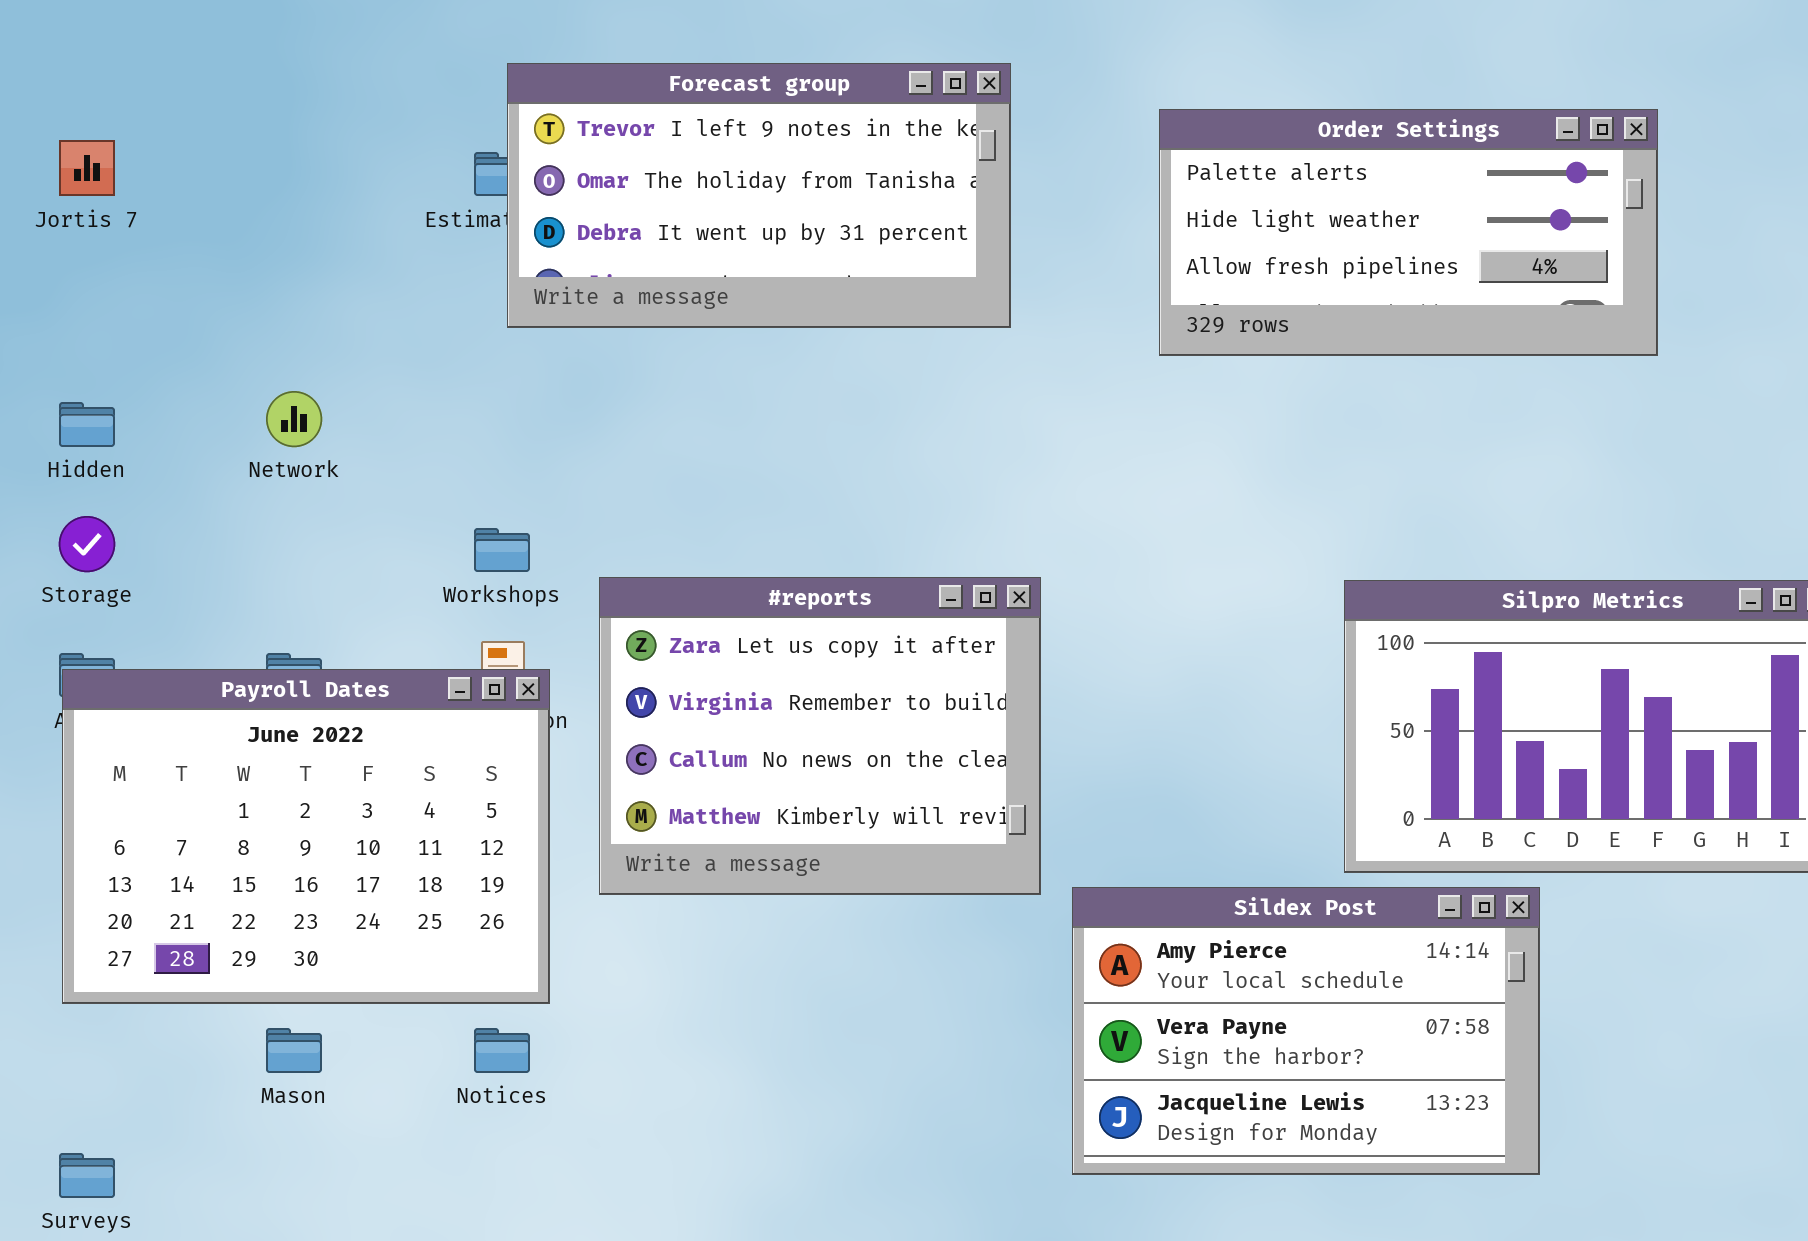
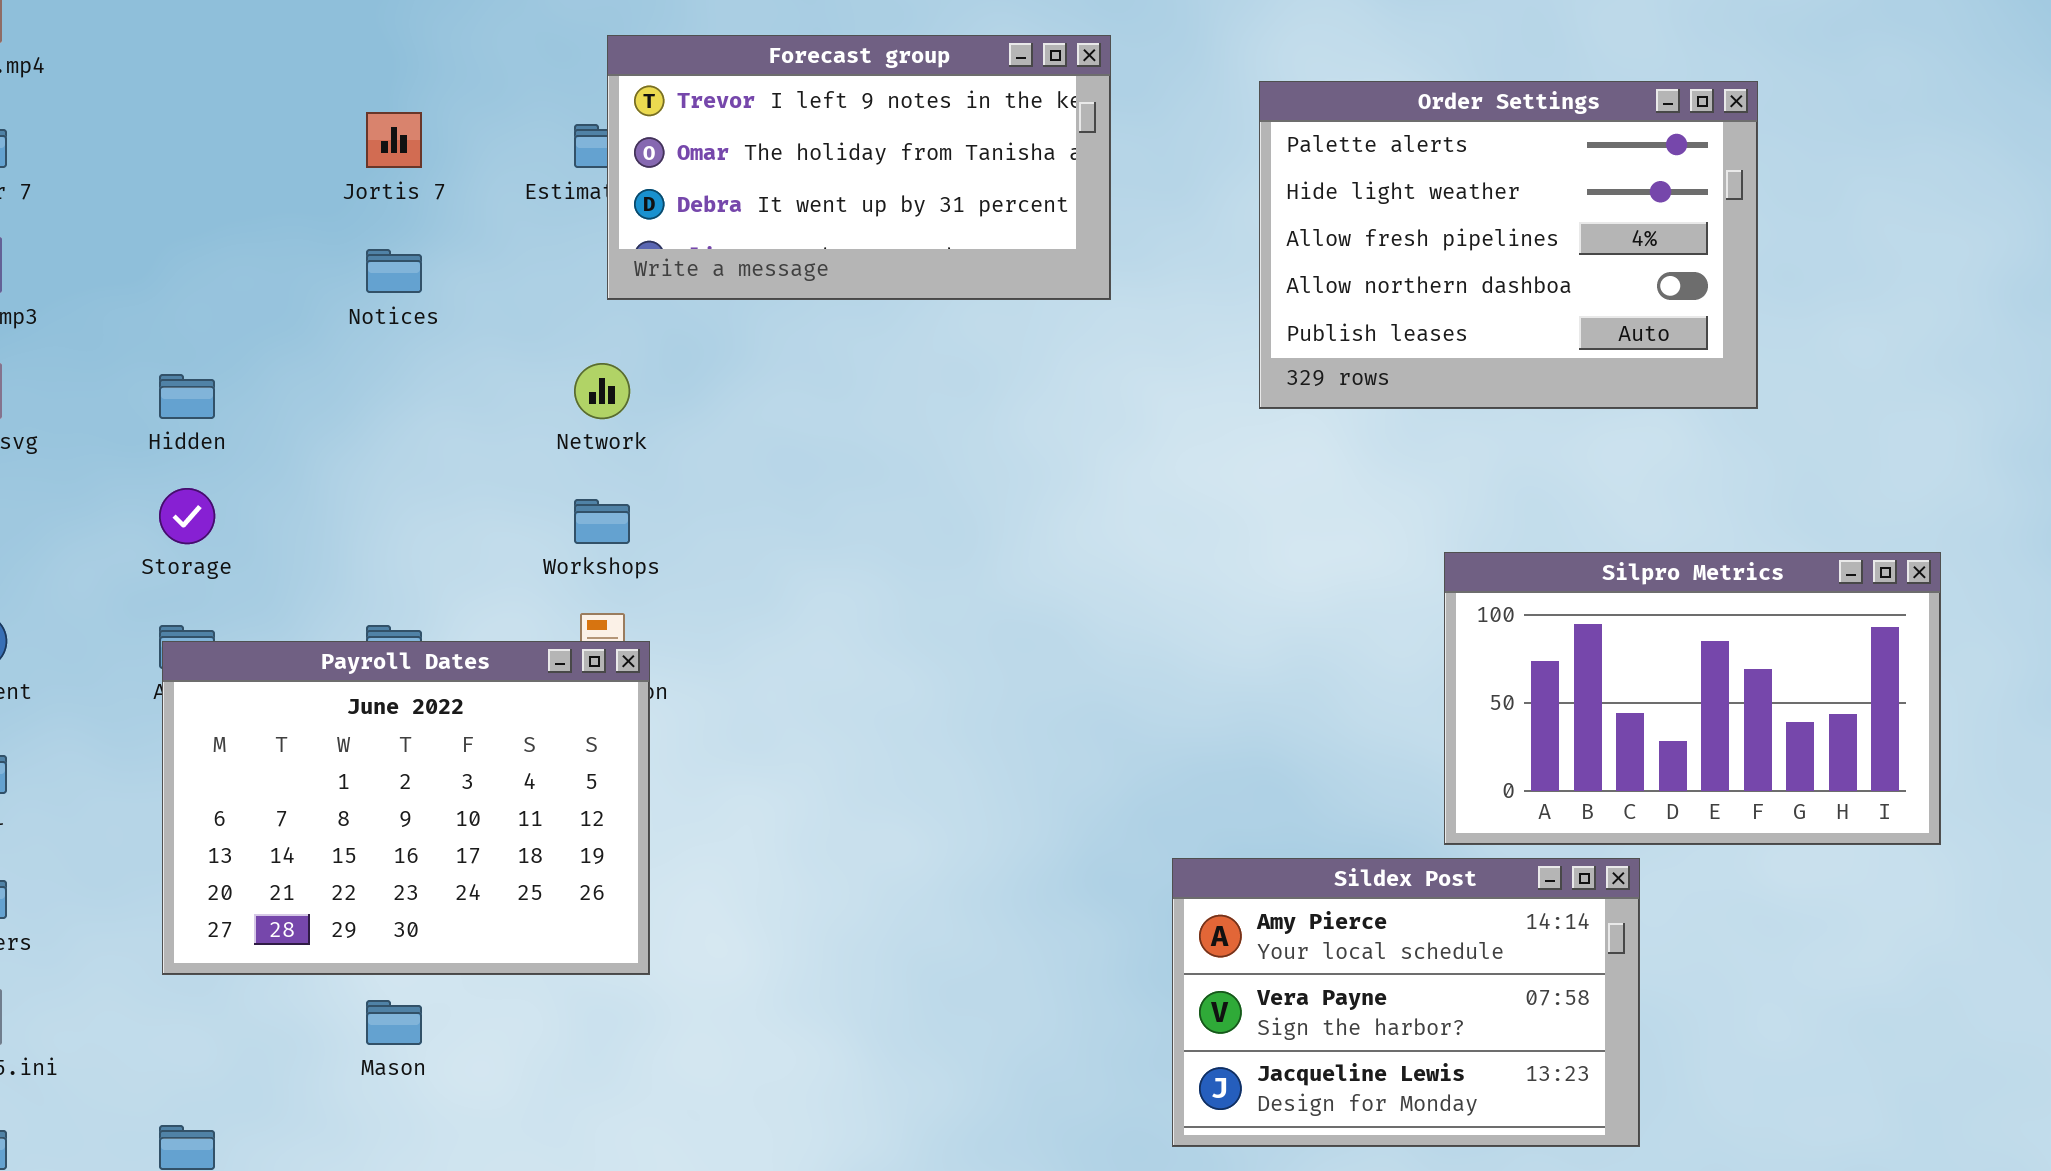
Order Settings: [1159,109,1658,356] -> [1259,81,1758,409], resized
Jortis 7: [59,140,115,196] -> [366,112,422,168], moved
Network: [266,391,322,447] -> [574,363,630,419], moved
#reports: [599,577,1041,895] -> none, closed
Notices: [474,1028,530,1073] -> [366,249,422,293], moved

